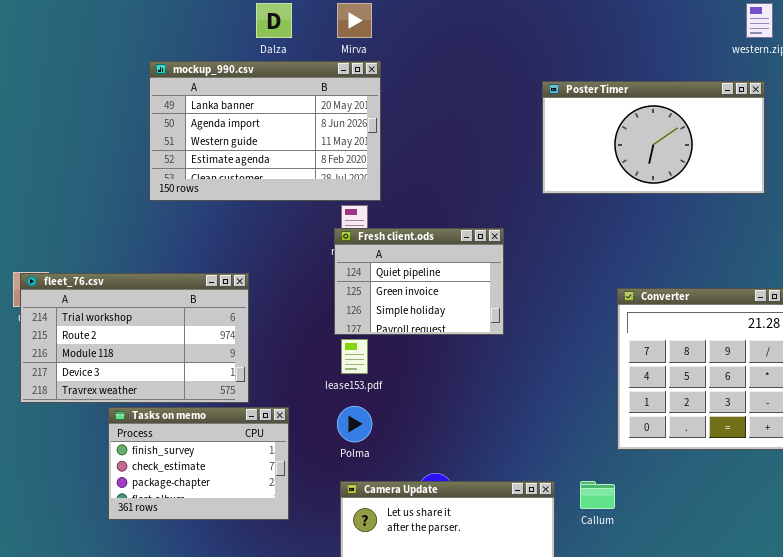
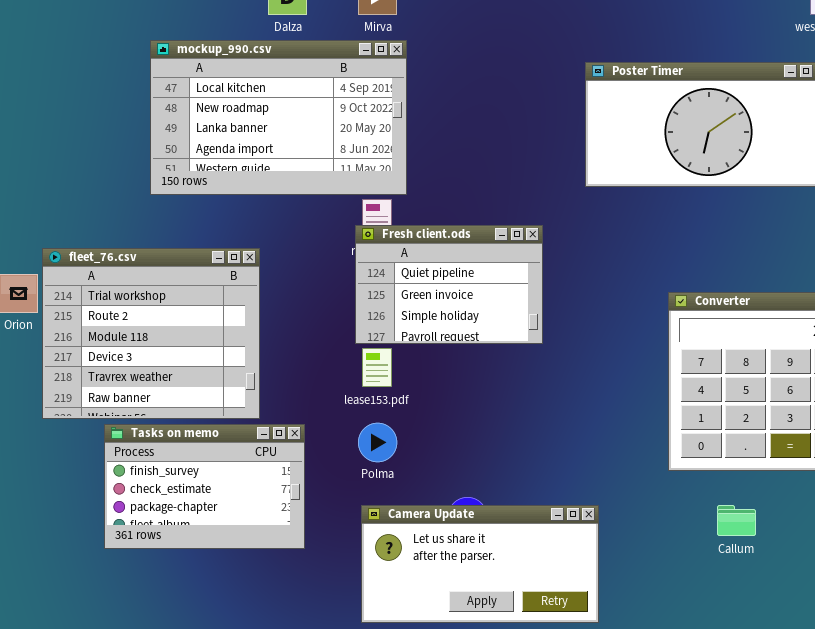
mockup_990.csv: [149,61,381,201] -> [150,40,407,195], scrolled up 2 rows
fleet_76.csv: [20,273,249,403] -> [42,248,260,419], resized
Callum: [580,481,615,509] -> [717,505,756,536], moved

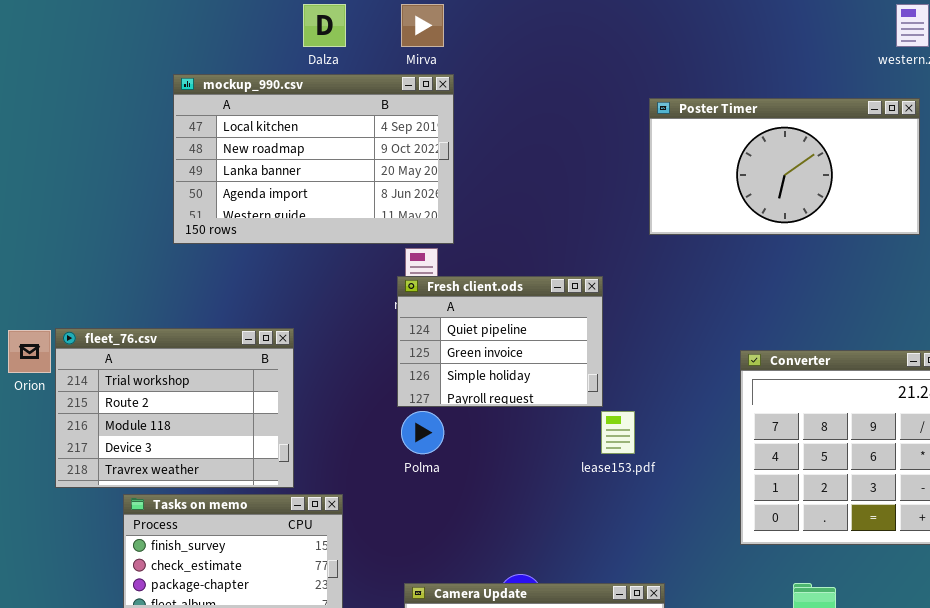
fleet_76.csv: [42,248,260,419] -> [55,328,294,488], resized
lease153.pdf: [362,348,392,387] -> [601,411,635,454], moved
Polma: [358,423,397,462] -> [401,411,444,454], moved

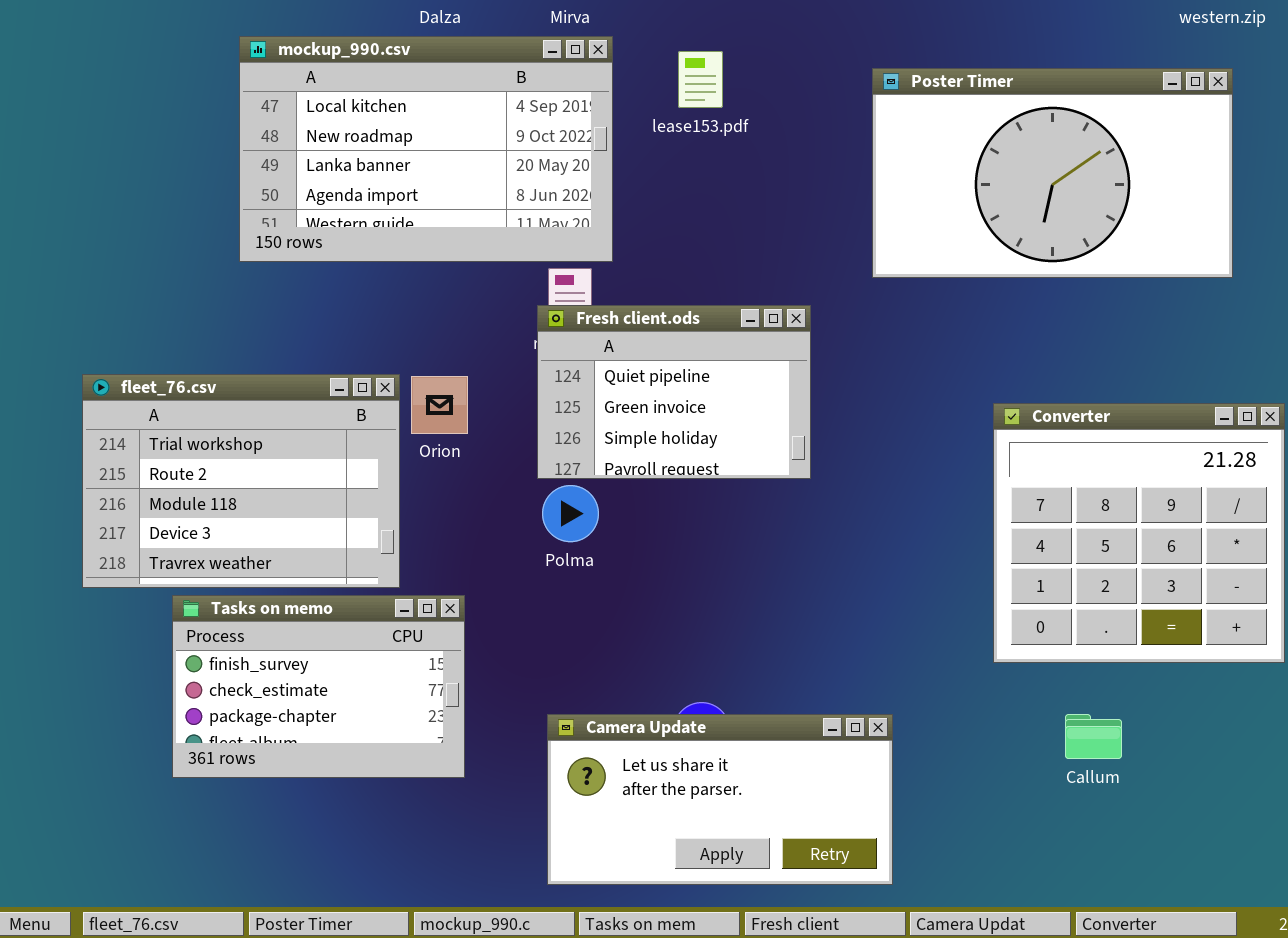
Poster Timer: [649,98,920,235] -> [872,68,1233,278], resized
Orion: [8,330,51,373] -> [411,376,468,434], moved
lease153.pdf: [601,411,635,454] -> [678,51,723,108], moved

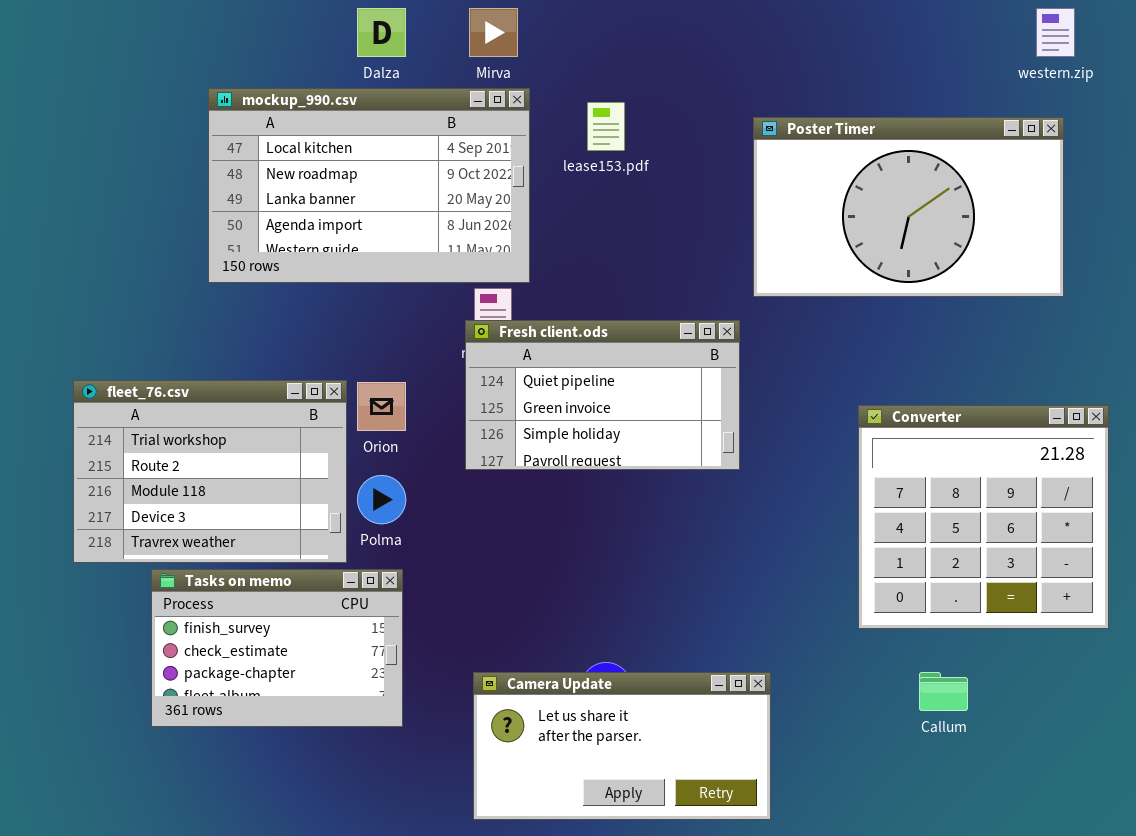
Fresh client.ods: [537,305,811,479] -> [465,320,740,470], resized
Polma: [542,485,599,542] -> [357,475,406,524], moved

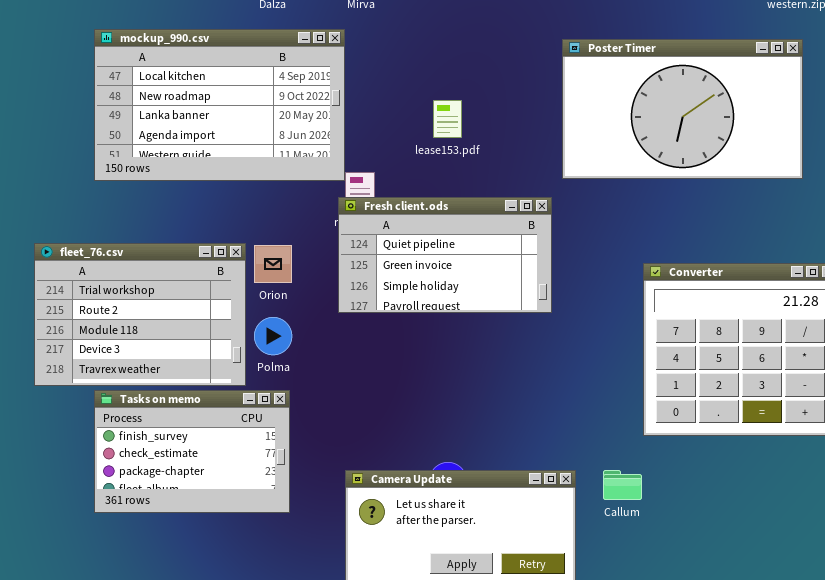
mockup_990.csv: [208,88,530,283] -> [94,29,345,181], moved
lease153.pdf: [587,102,625,151] -> [433,100,462,138], moved
Callum: [919,672,968,711] -> [603,470,642,500], moved

